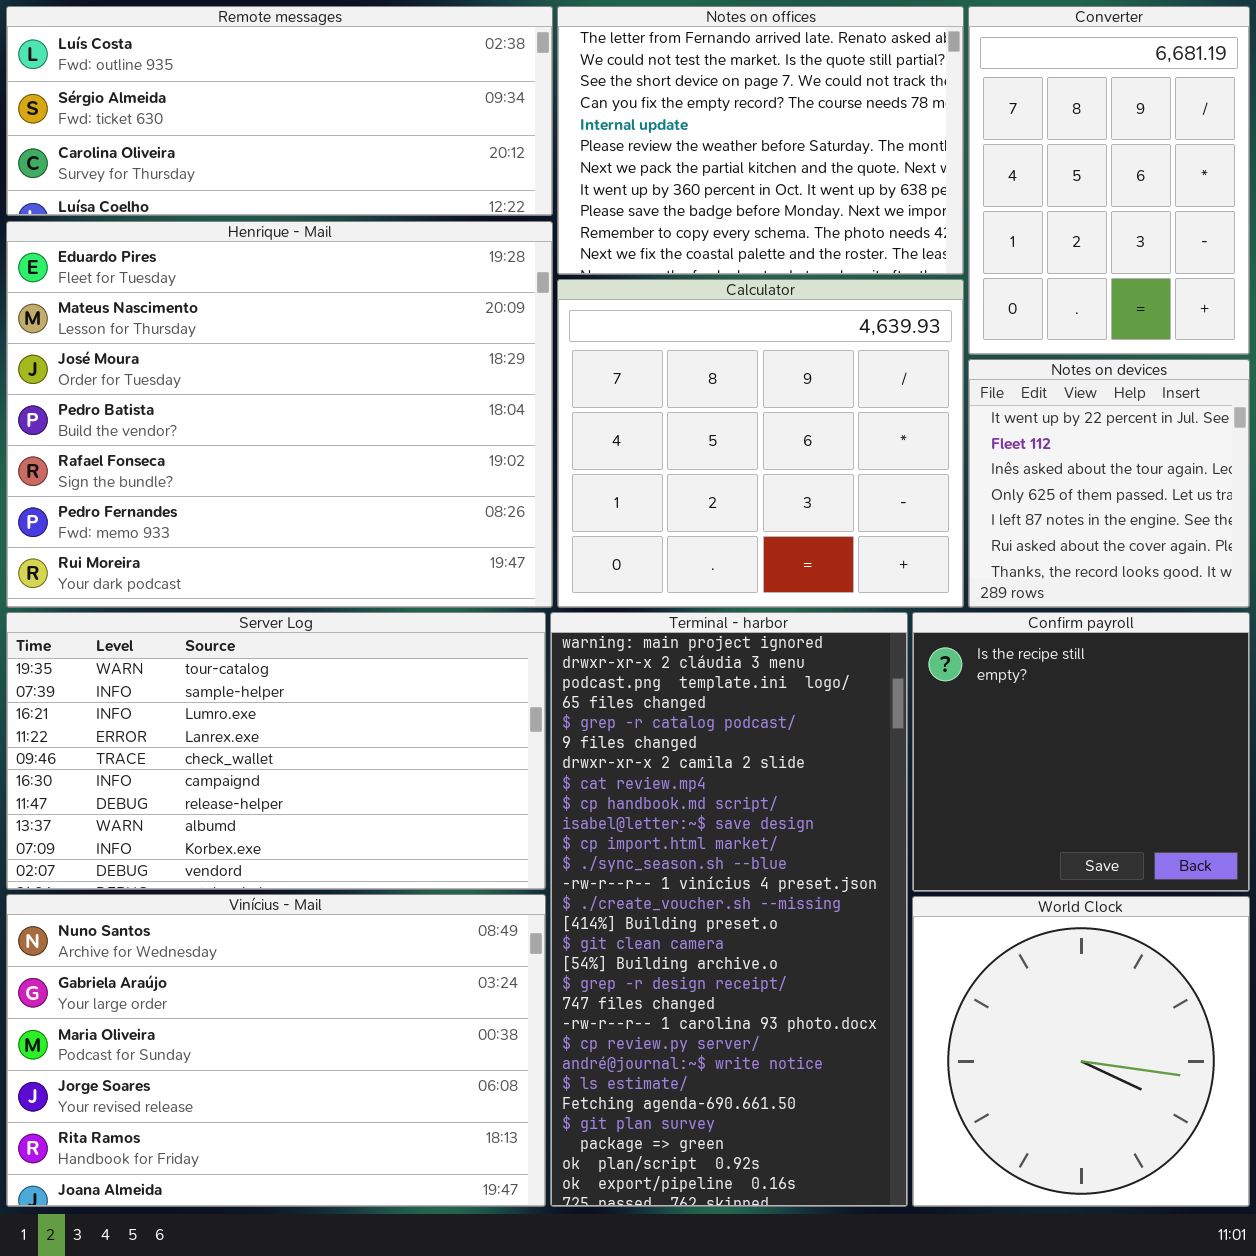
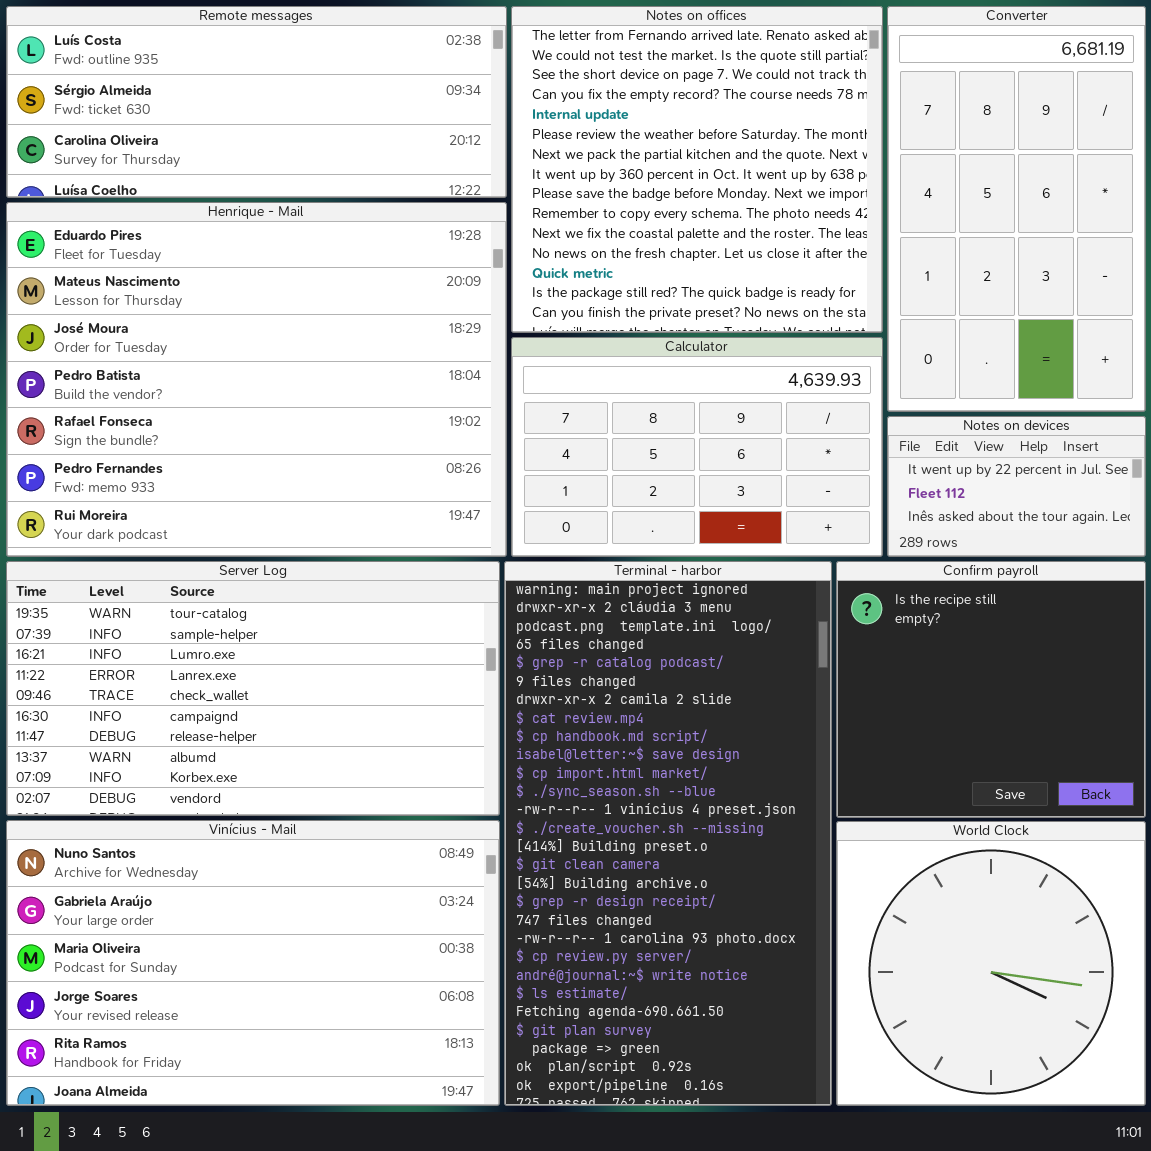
Notes on offices: [557,6,964,275] -> [511,6,883,333], resized
Converter: [968,6,1250,355] -> [887,6,1146,412], resized
Calculator: [557,279,964,608] -> [511,337,883,557], resized
Notes on devices: [968,359,1250,608] -> [887,416,1146,557], resized

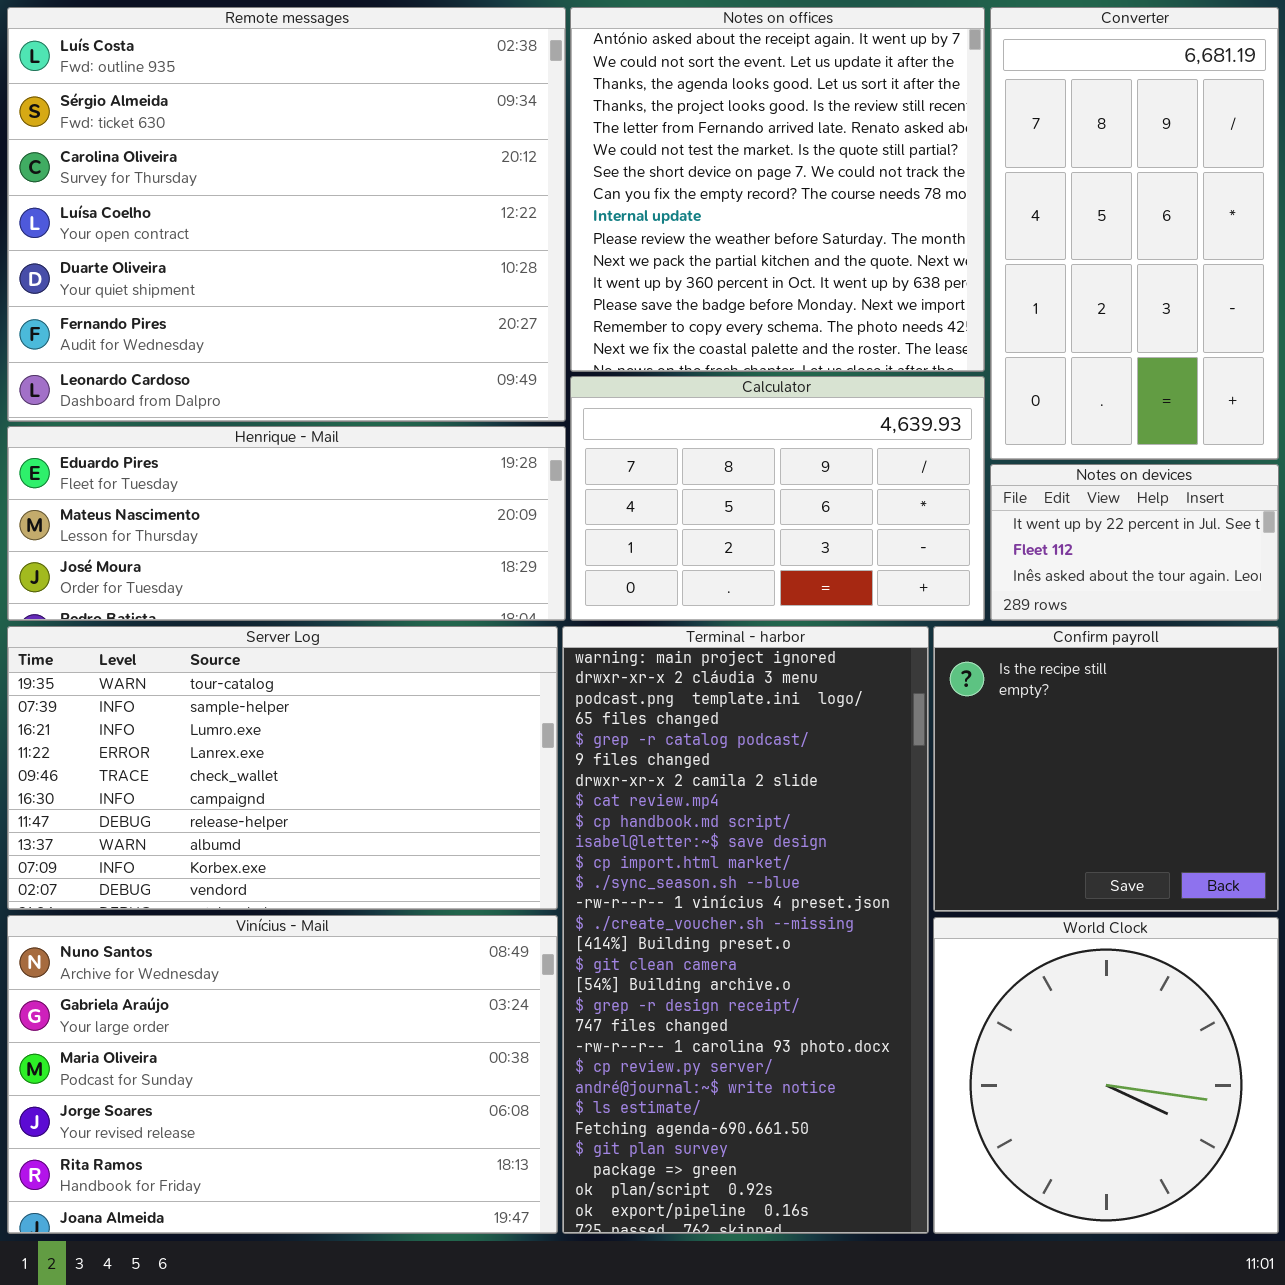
Remote messages: [6,6,507,198] -> [7,7,566,422], resized
Notes on offices: [511,6,883,333] -> [570,7,985,372], scrolled up 4 rows
Henrique - Mail: [6,202,507,557] -> [7,426,566,621], resized

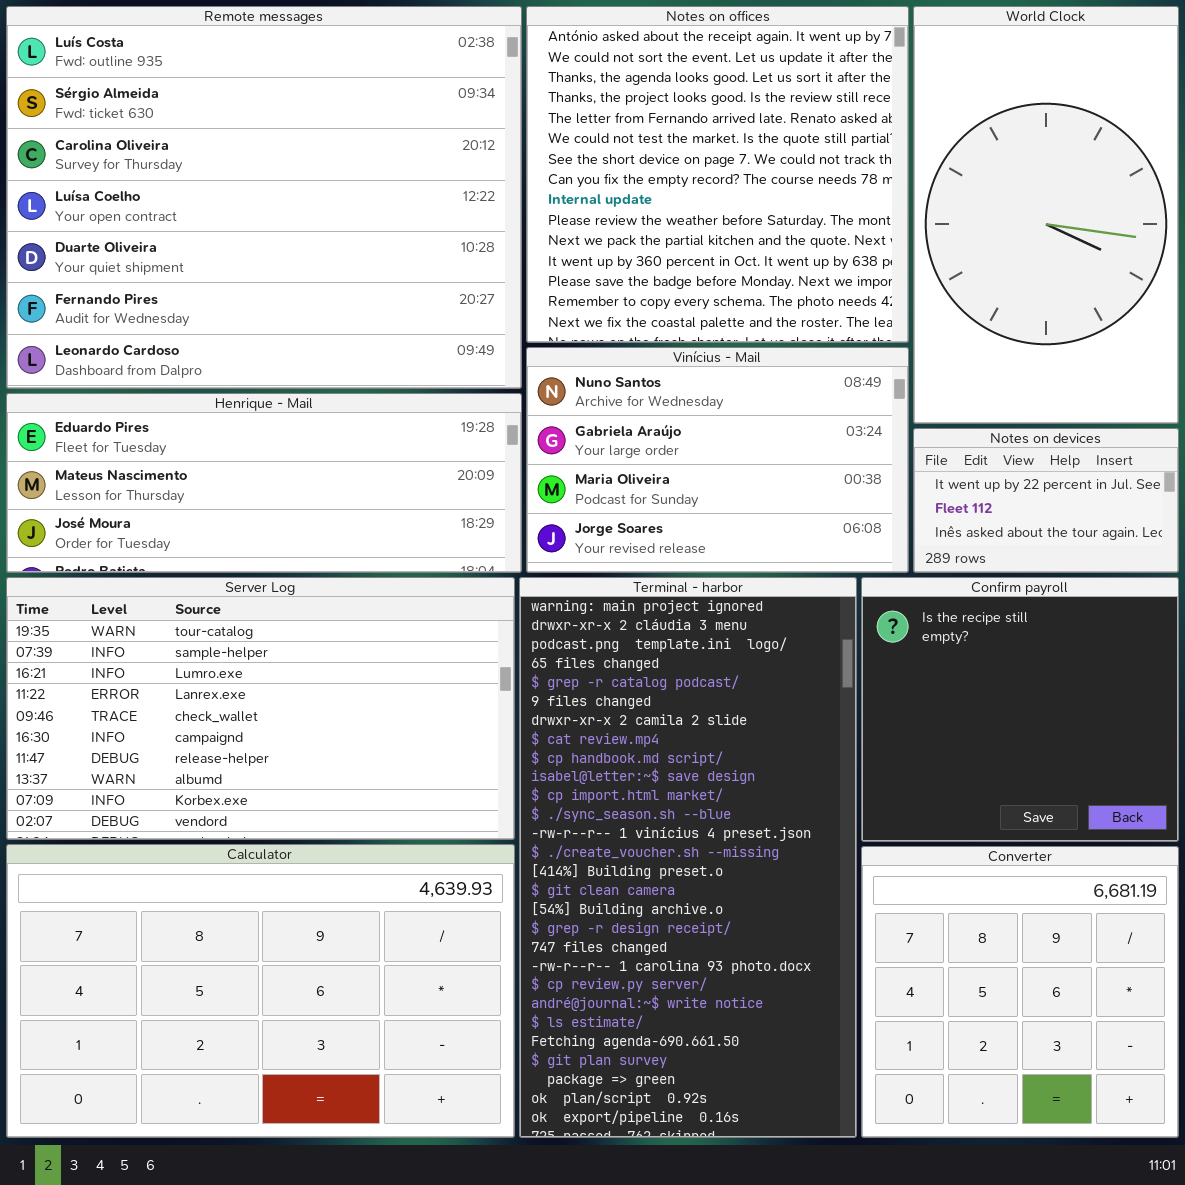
Converter: [990,7,1279,460] -> [861,846,1179,1138], moved, resized
Calculator: [570,376,985,621] -> [6,844,515,1138], moved, resized
Vinícius - Mail: [7,915,558,1234] -> [526,347,909,573], moved, resized
World Clock: [933,917,1279,1234] -> [913,6,1179,424], moved, resized

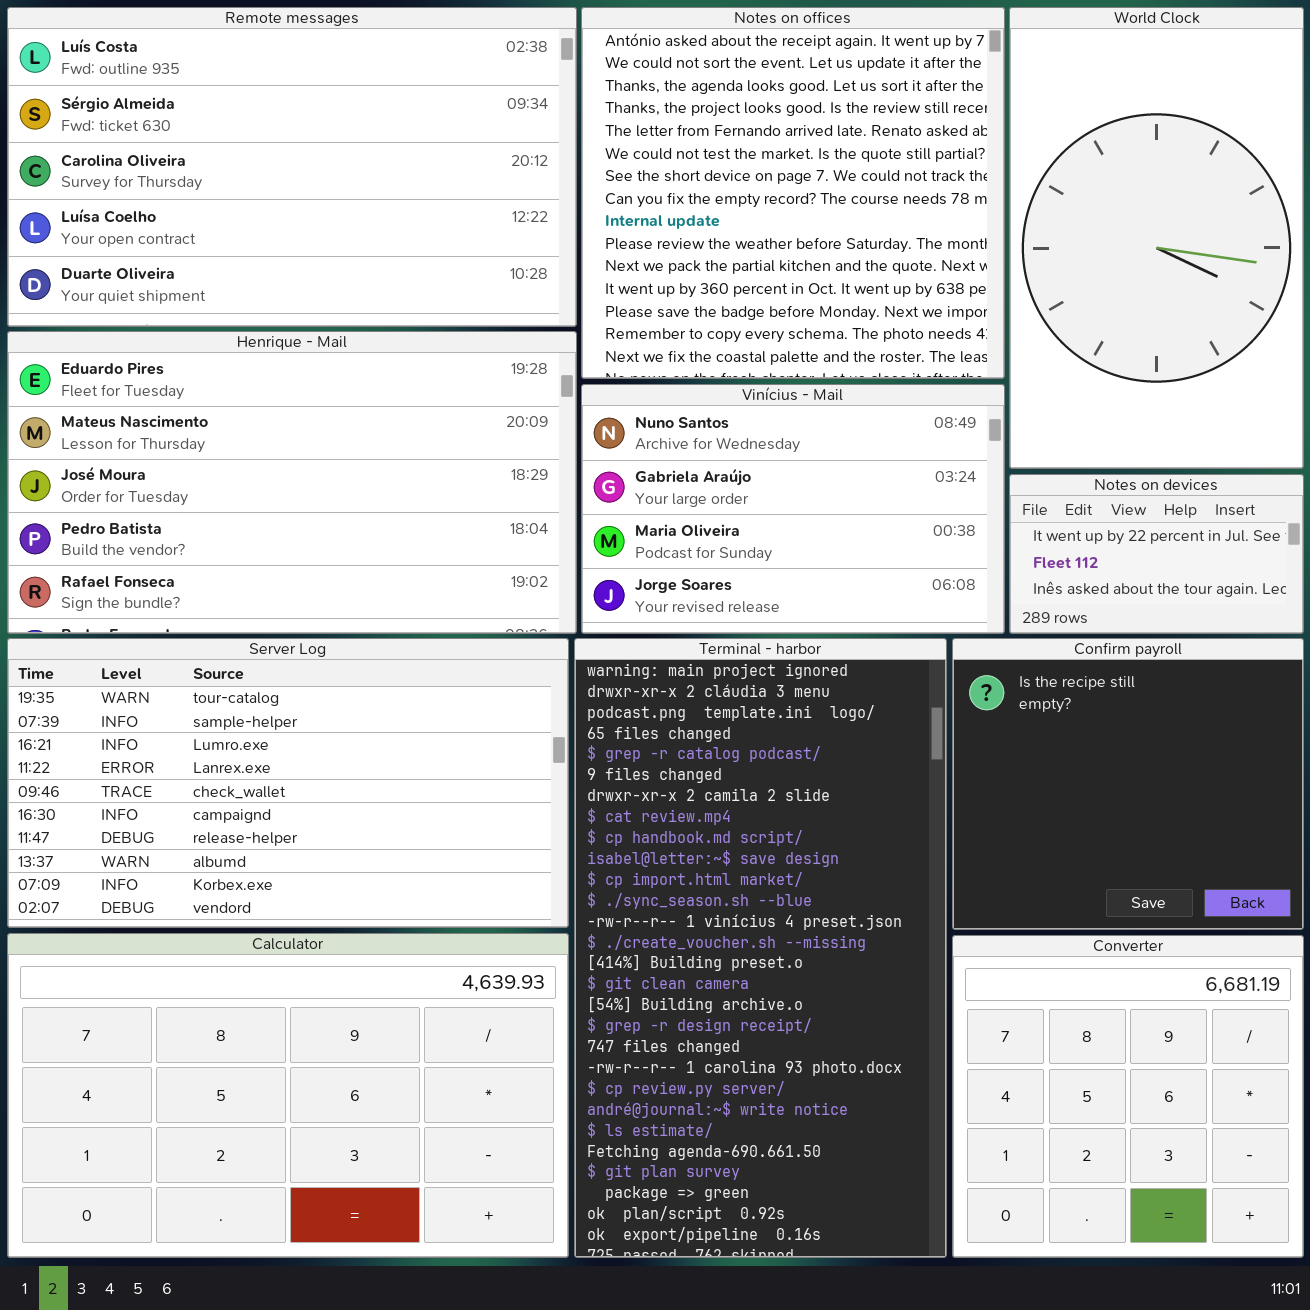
Remote messages: [6,6,522,389] -> [7,7,577,327], resized
Henrique - Mail: [6,393,522,573] -> [7,331,577,634], resized

